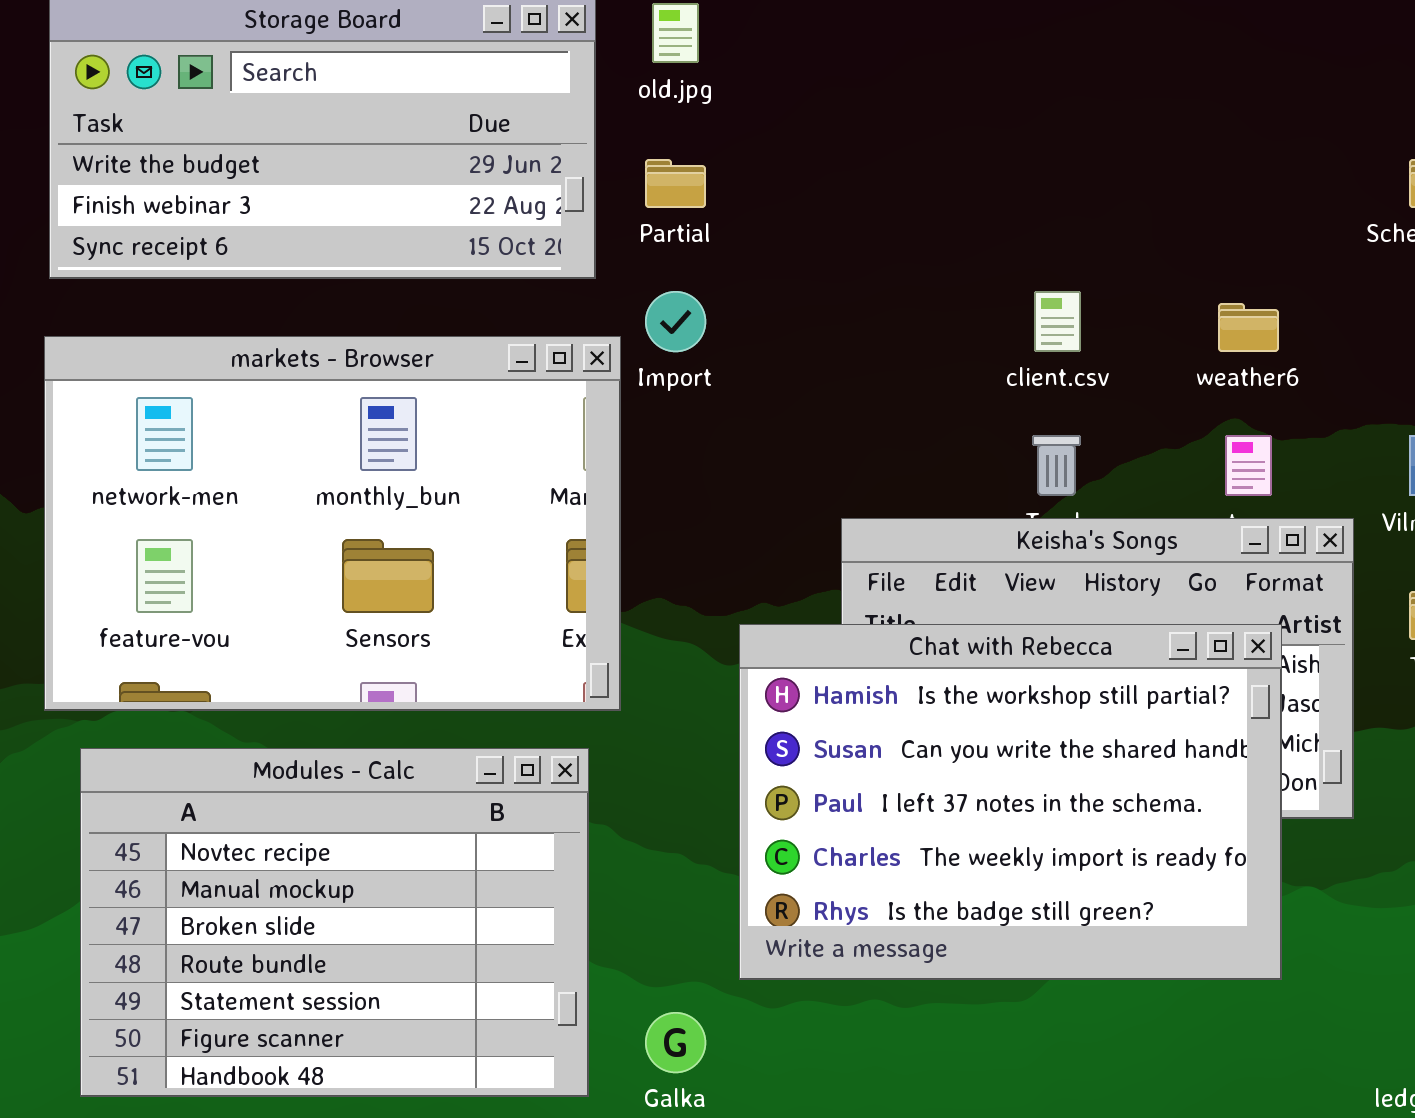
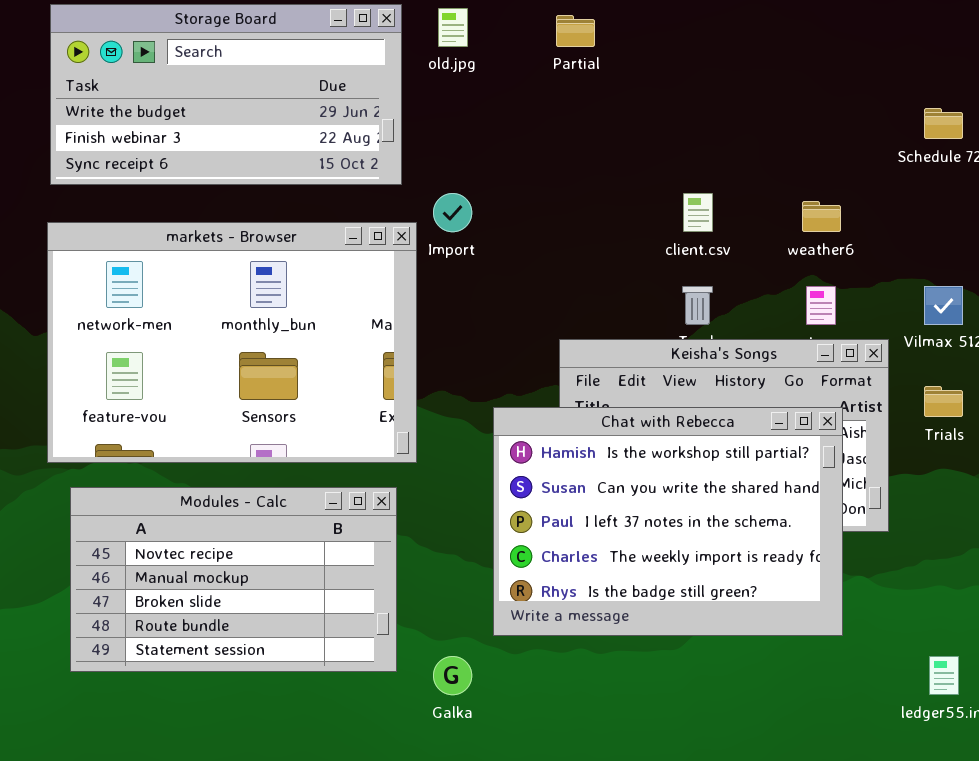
Partial: [645,159,706,208] -> [556,15,595,47], moved
Modules - Calc: [80,748,589,1097] -> [70,487,397,672], resized

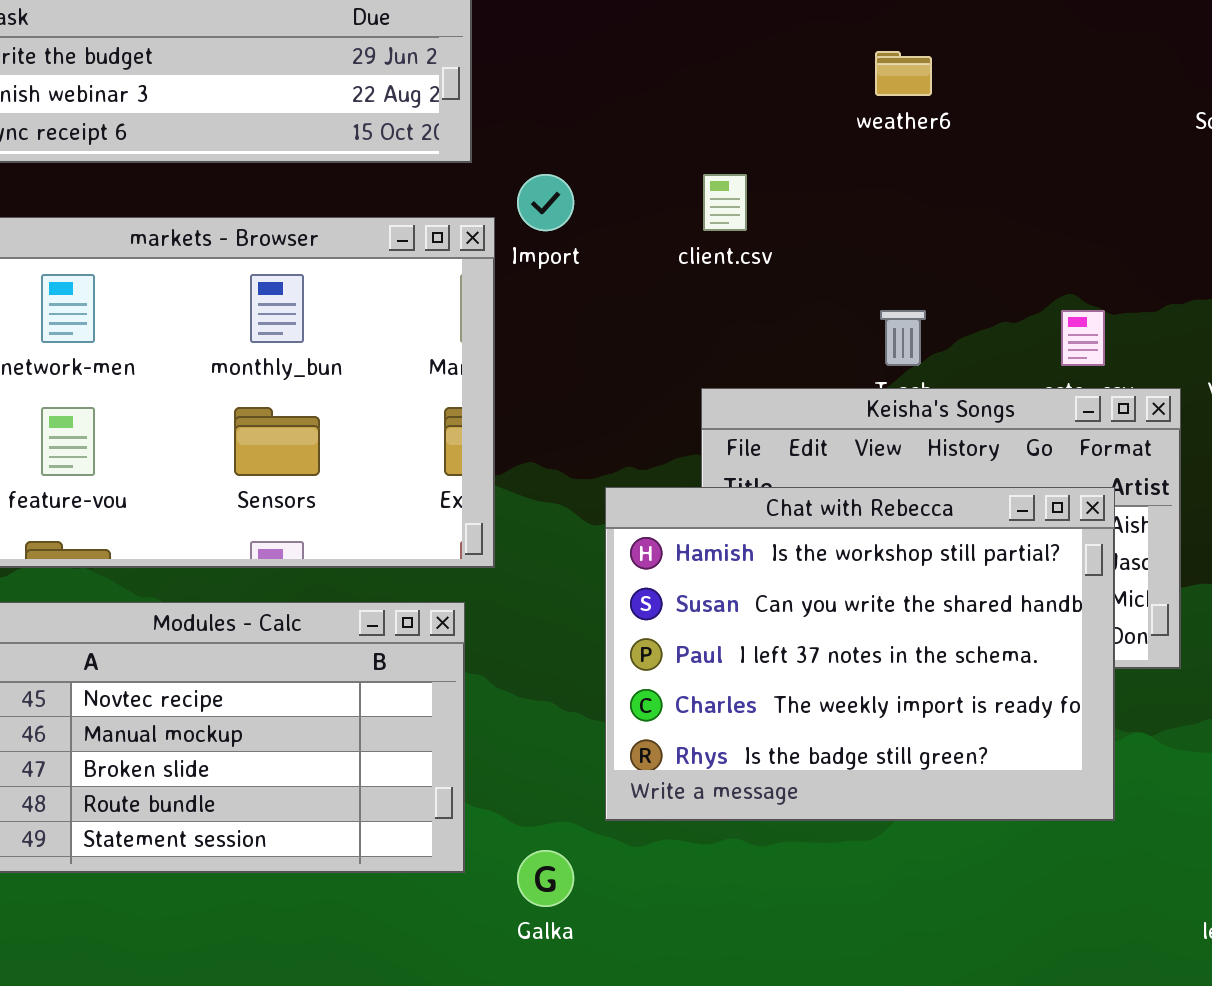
client.csv: [683,193,713,232] -> [703,174,747,231], moved
weather6: [802,201,841,232] -> [875,51,932,96], moved

